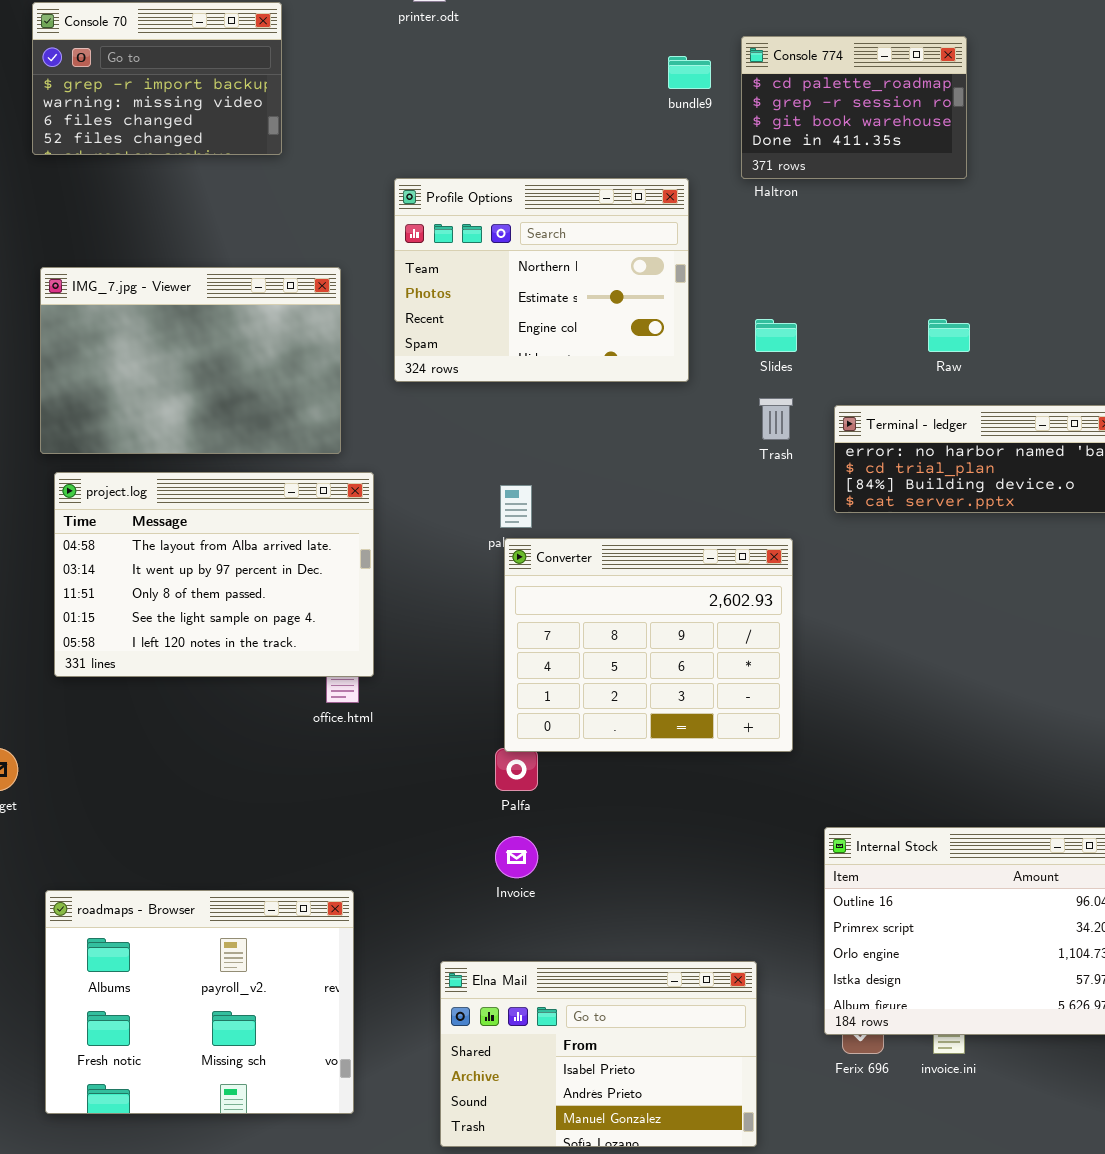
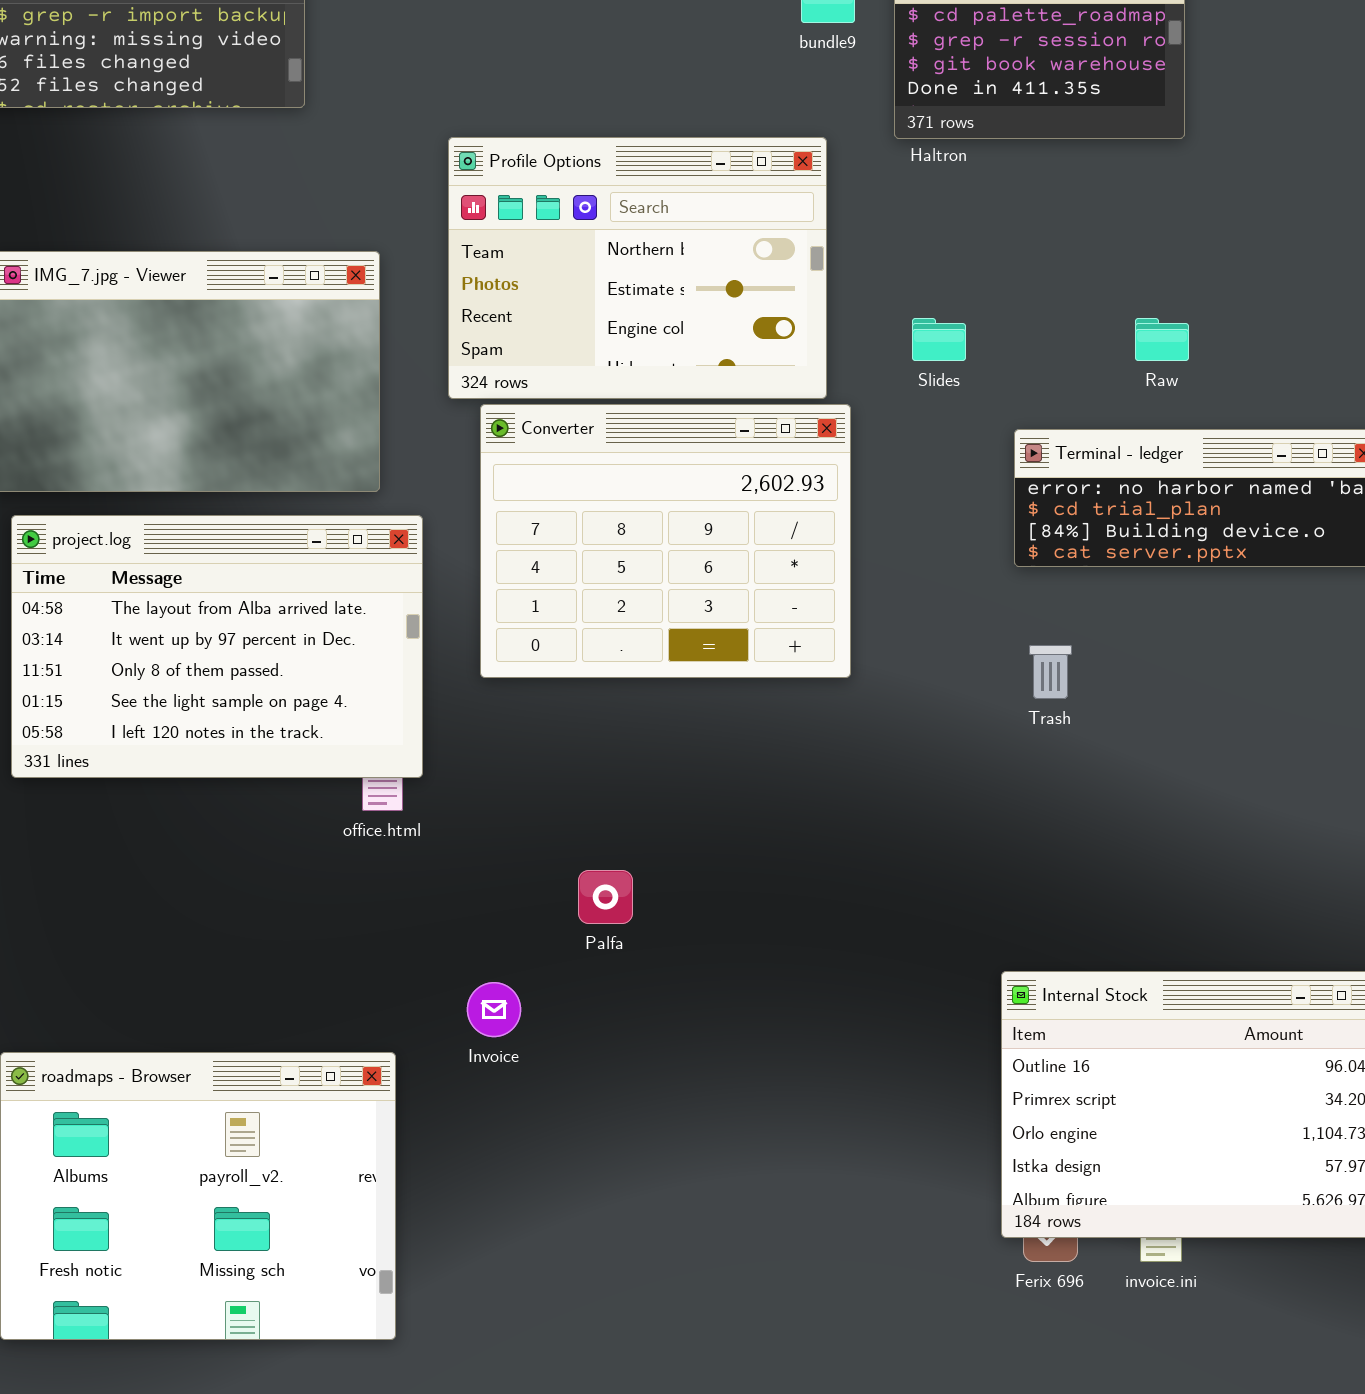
Trash: [759,398,793,440] -> [1029,645,1072,699], moved
Converter: [504,538,793,752] -> [480,404,851,678], moved
Invoice: [495,836,538,878] -> [467,982,521,1037], moved
Elna Mail: [440,961,757,1147] -> none, closed

